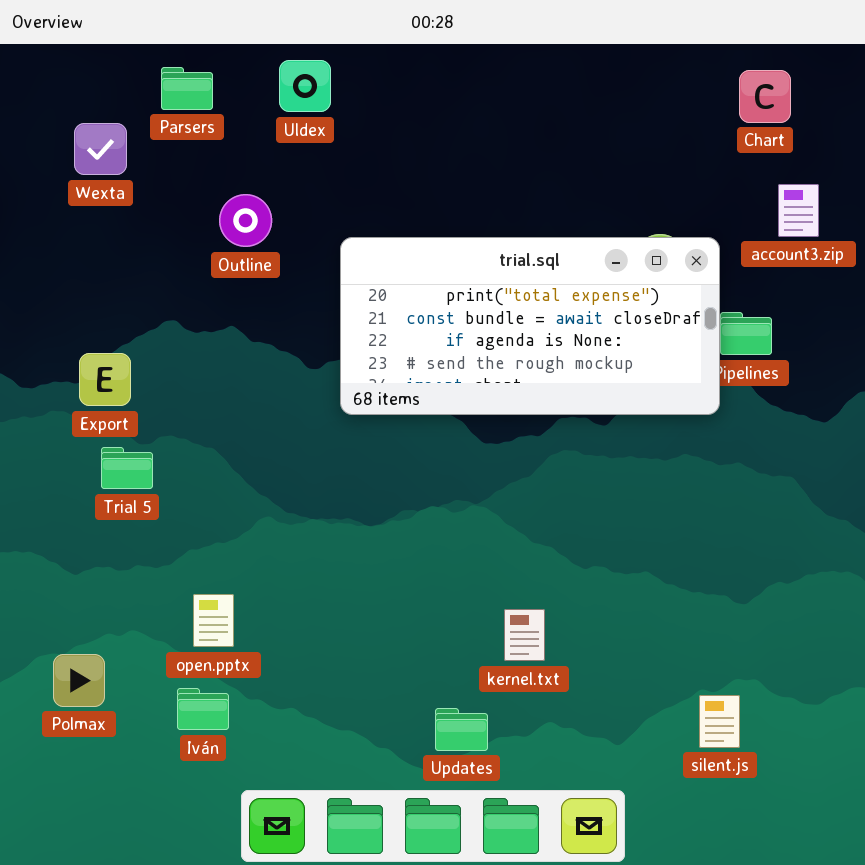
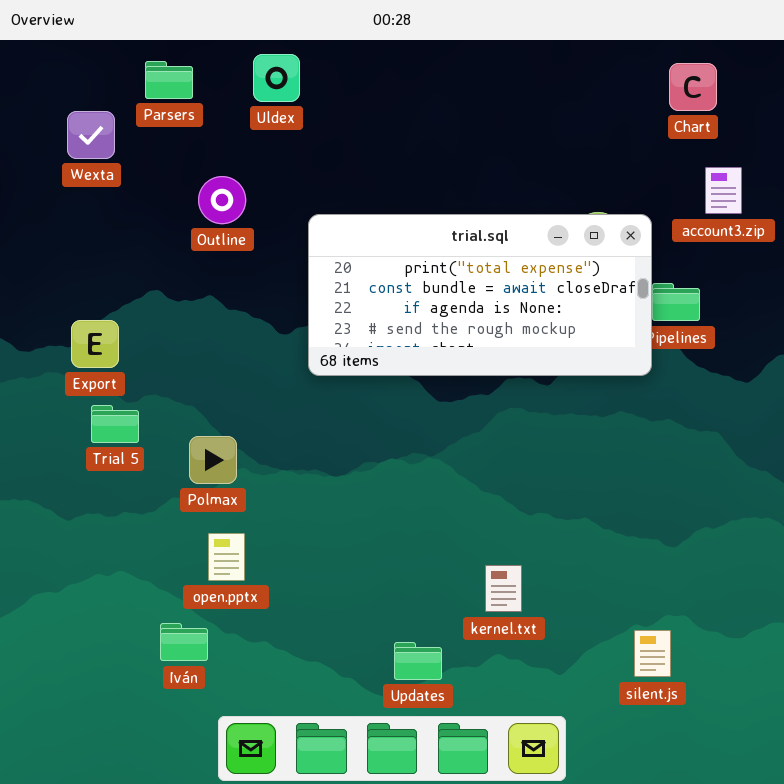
open.pptx: [193,594,234,647] -> [208,533,245,581], moved
kernel.txt: [504,609,545,661] -> [485,565,522,612], moved
Polmax: [53,654,105,707] -> [189,436,237,484], moved

